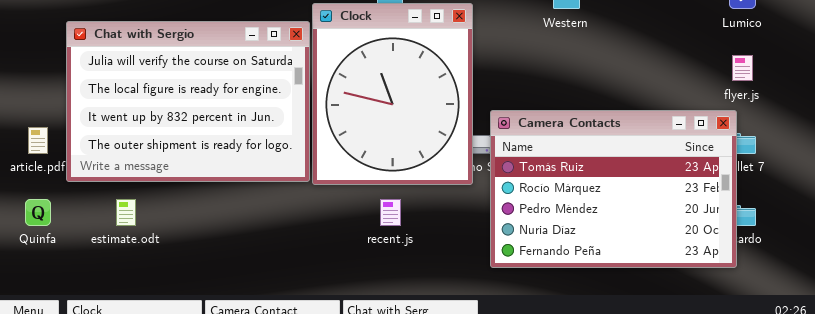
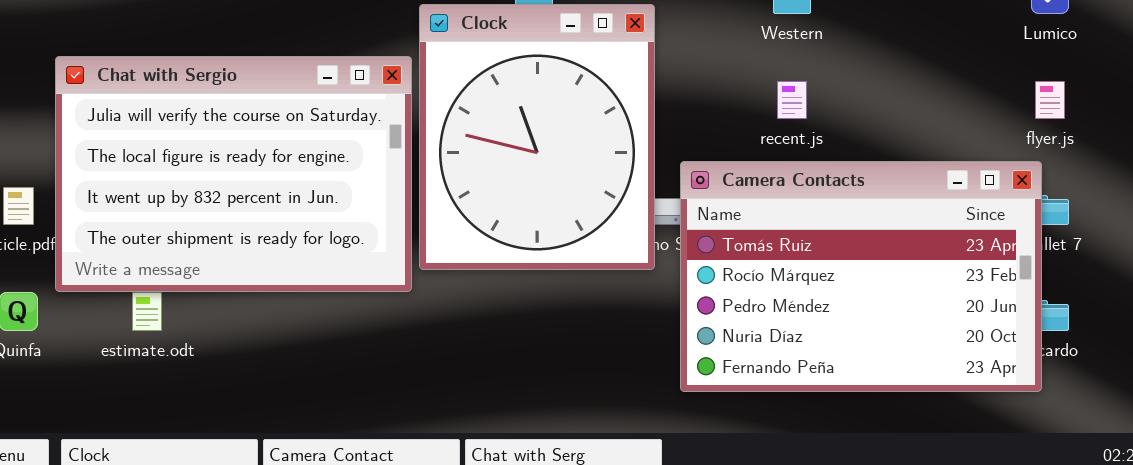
Chat with Sergio: [66,21,310,182] -> [55,56,412,292], moved
recent.js: [380,199,401,226] -> [777,81,807,119], moved

